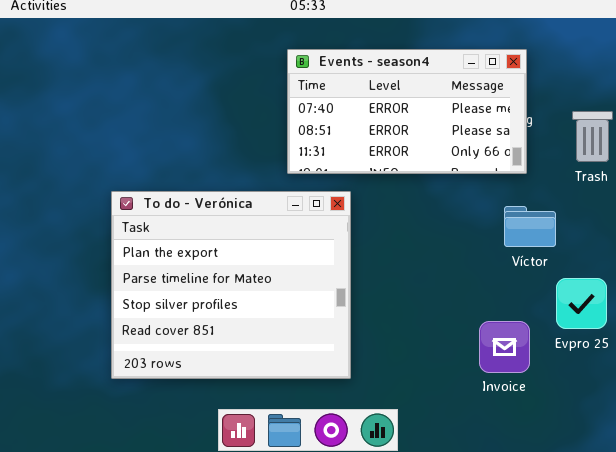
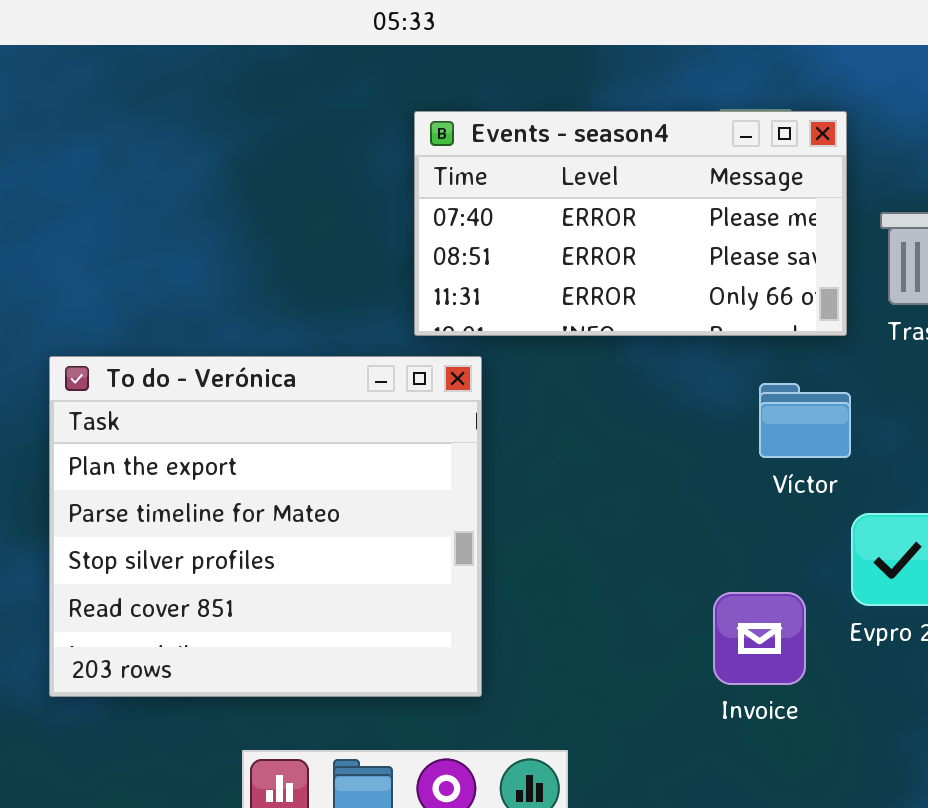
Events - season4: [287,49,527,174] -> [414,111,847,336], moved

